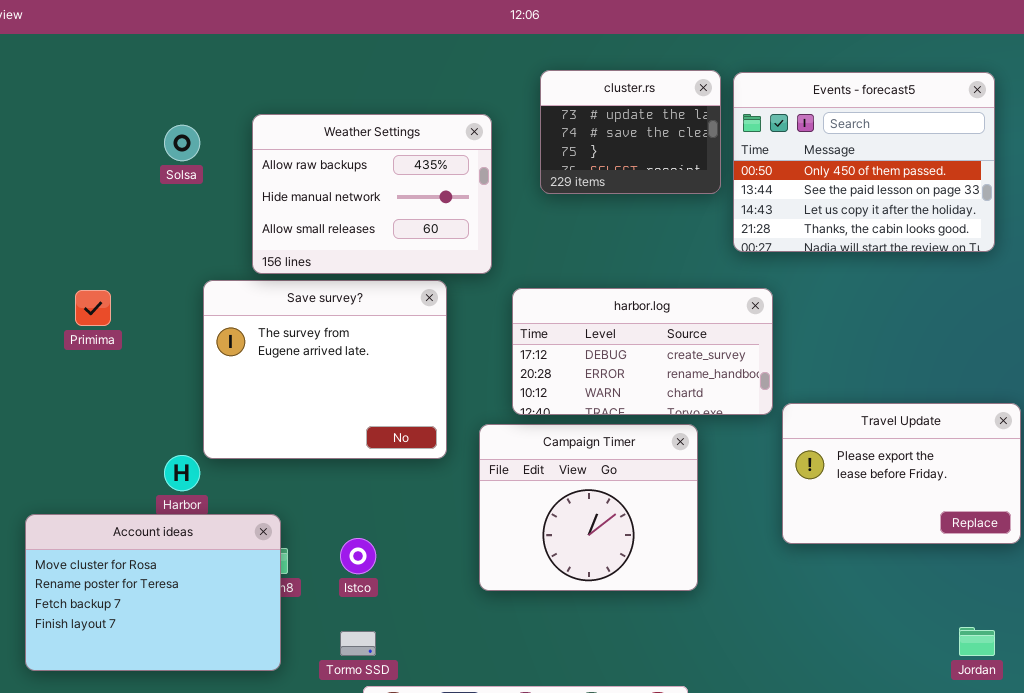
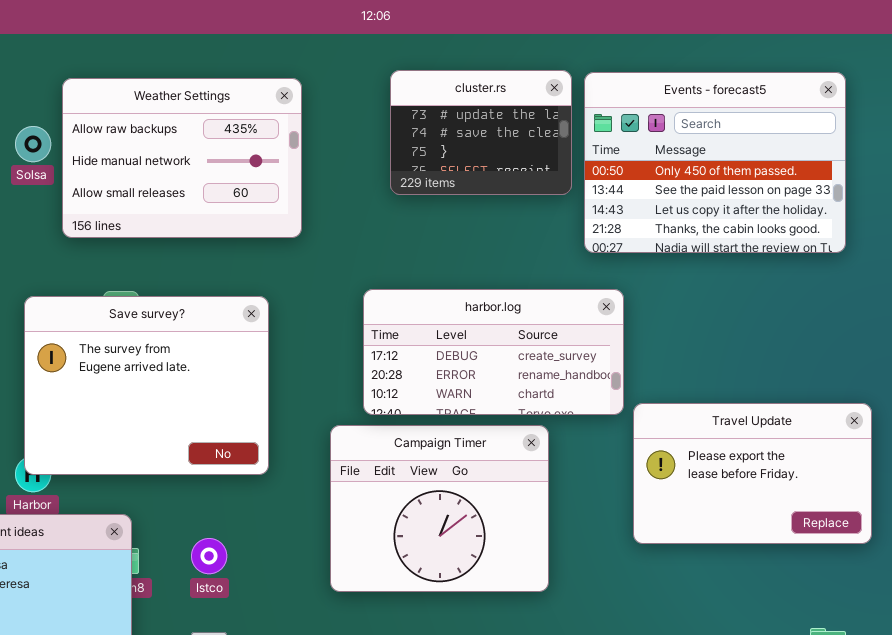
Weather Settings: [252,114,492,274] -> [62,78,302,238], moved
Save survey?: [203,280,447,459] -> [24,296,269,475], moved

